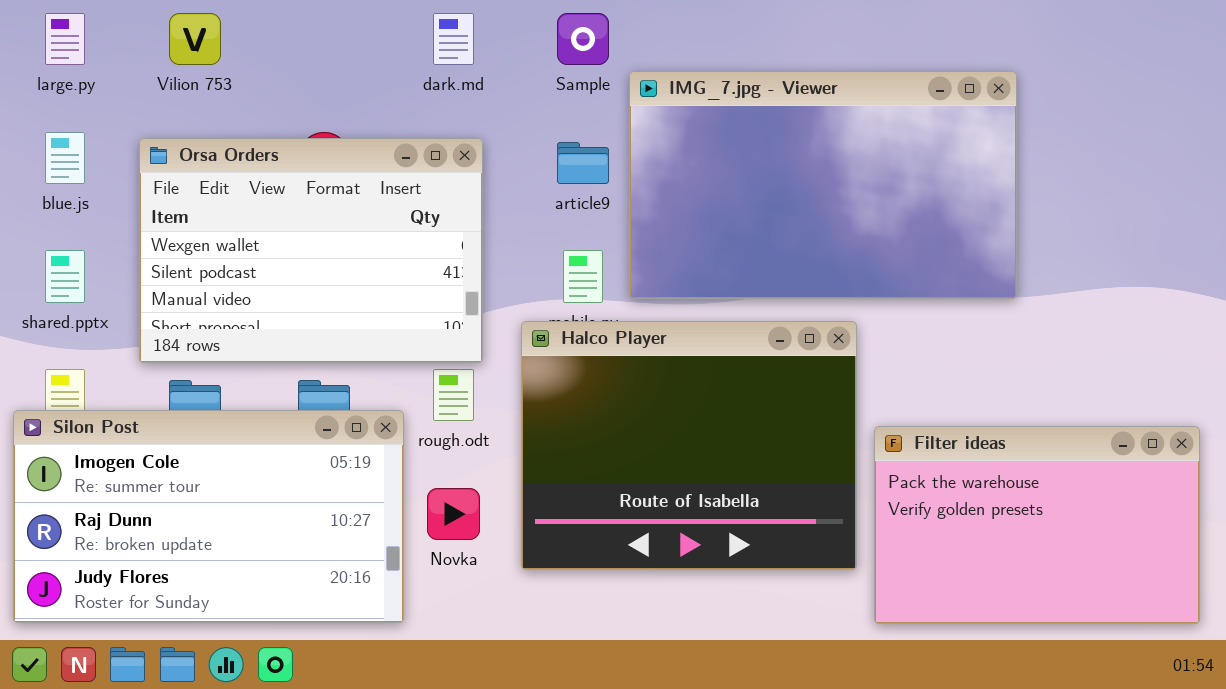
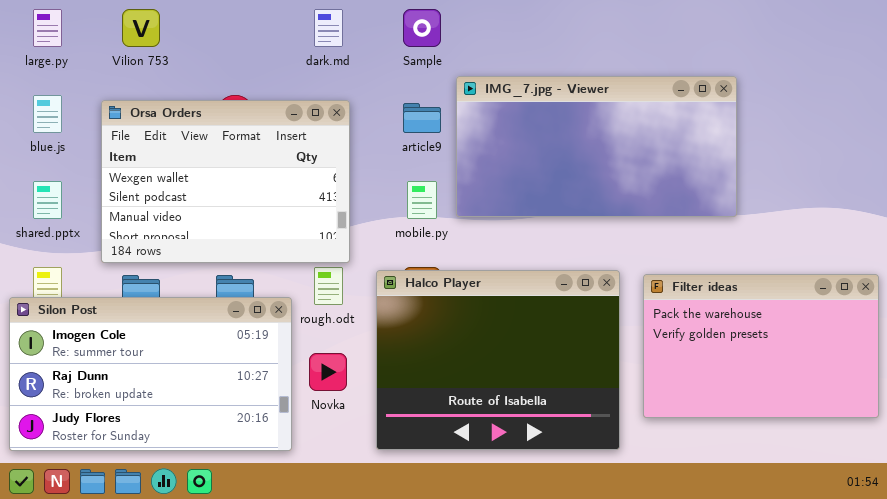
IMG_7.jpg - Viewer: [629,71,1017,299] -> [456,76,737,217], resized
Halco Player: [521,321,857,570] -> [376,270,620,450], moved
Filter ideas: [874,426,1200,624] -> [643,274,879,418], moved

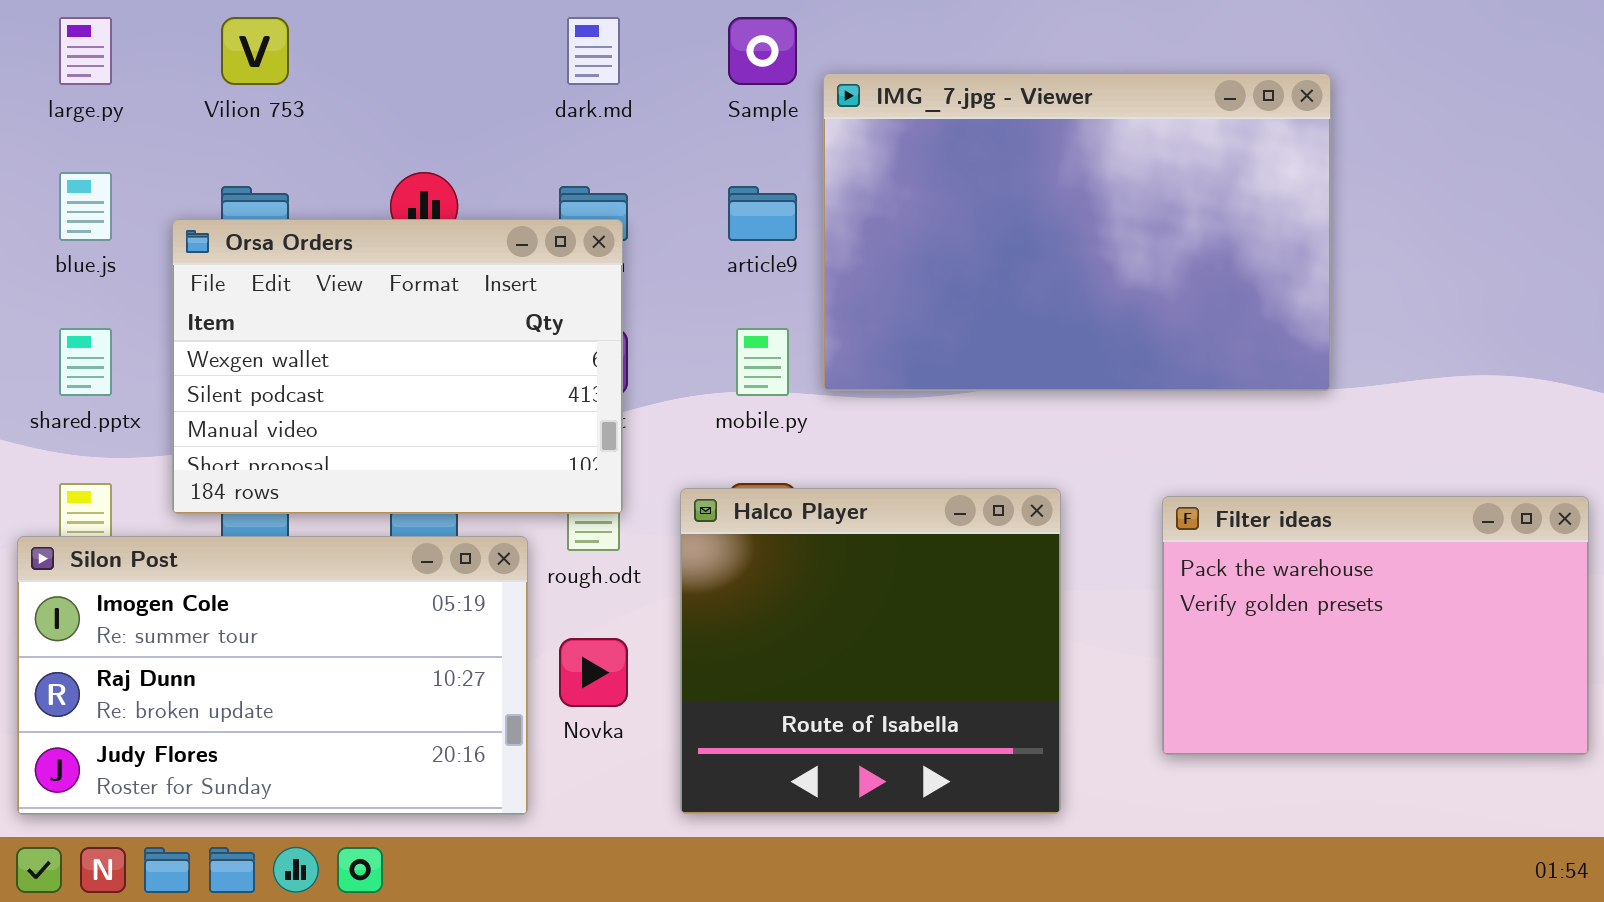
IMG_7.jpg - Viewer: [456,76,737,217] -> [823,73,1331,391], resized
Orsa Orders: [101,100,350,263] -> [172,219,623,514], moved
Halco Player: [376,270,620,450] -> [680,488,1061,814], resized

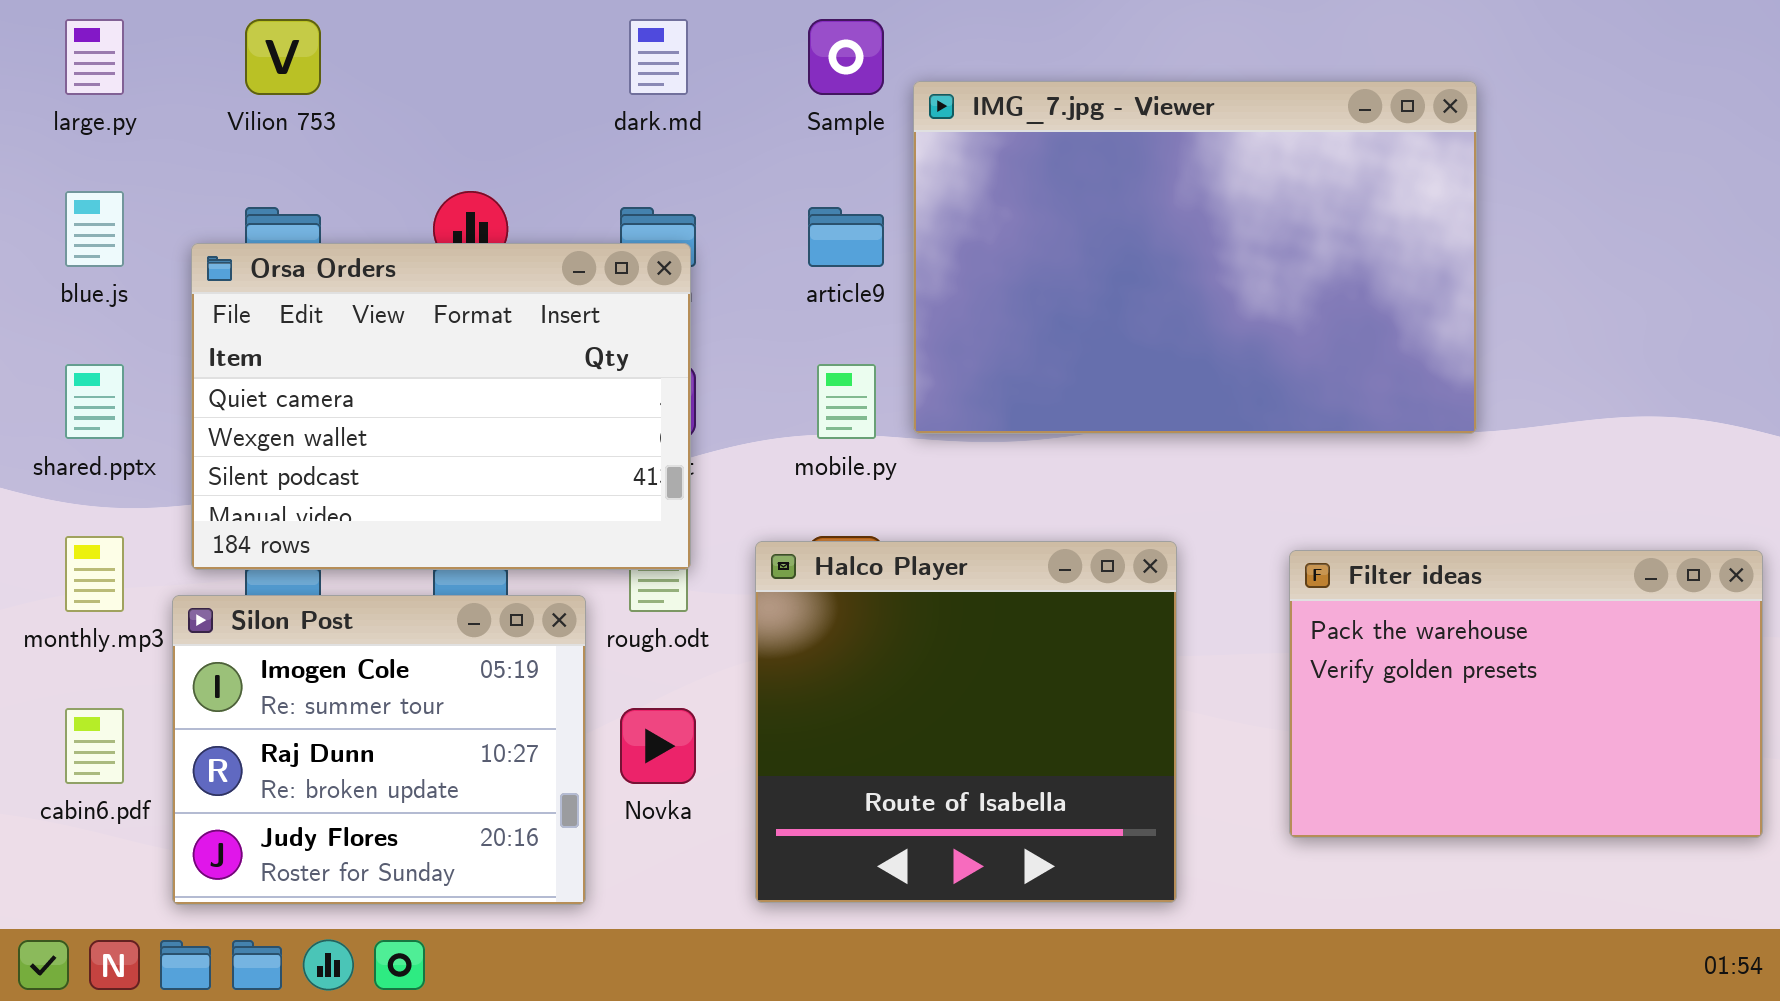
Orsa Orders: [172,219,623,514] -> [191,243,691,570], scrolled up 1 row
Silon Post: [17,536,528,815] -> [172,595,586,905], resized

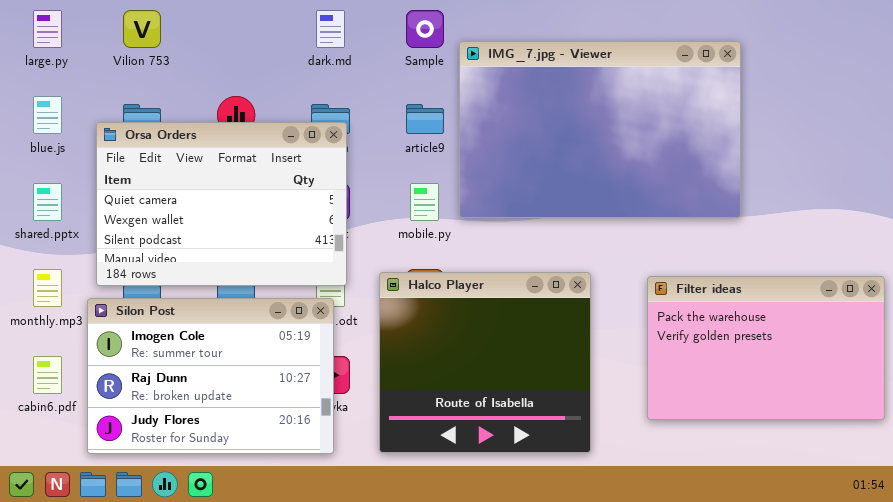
Silon Post: [172,595,586,905] -> [87,298,334,454], resized

